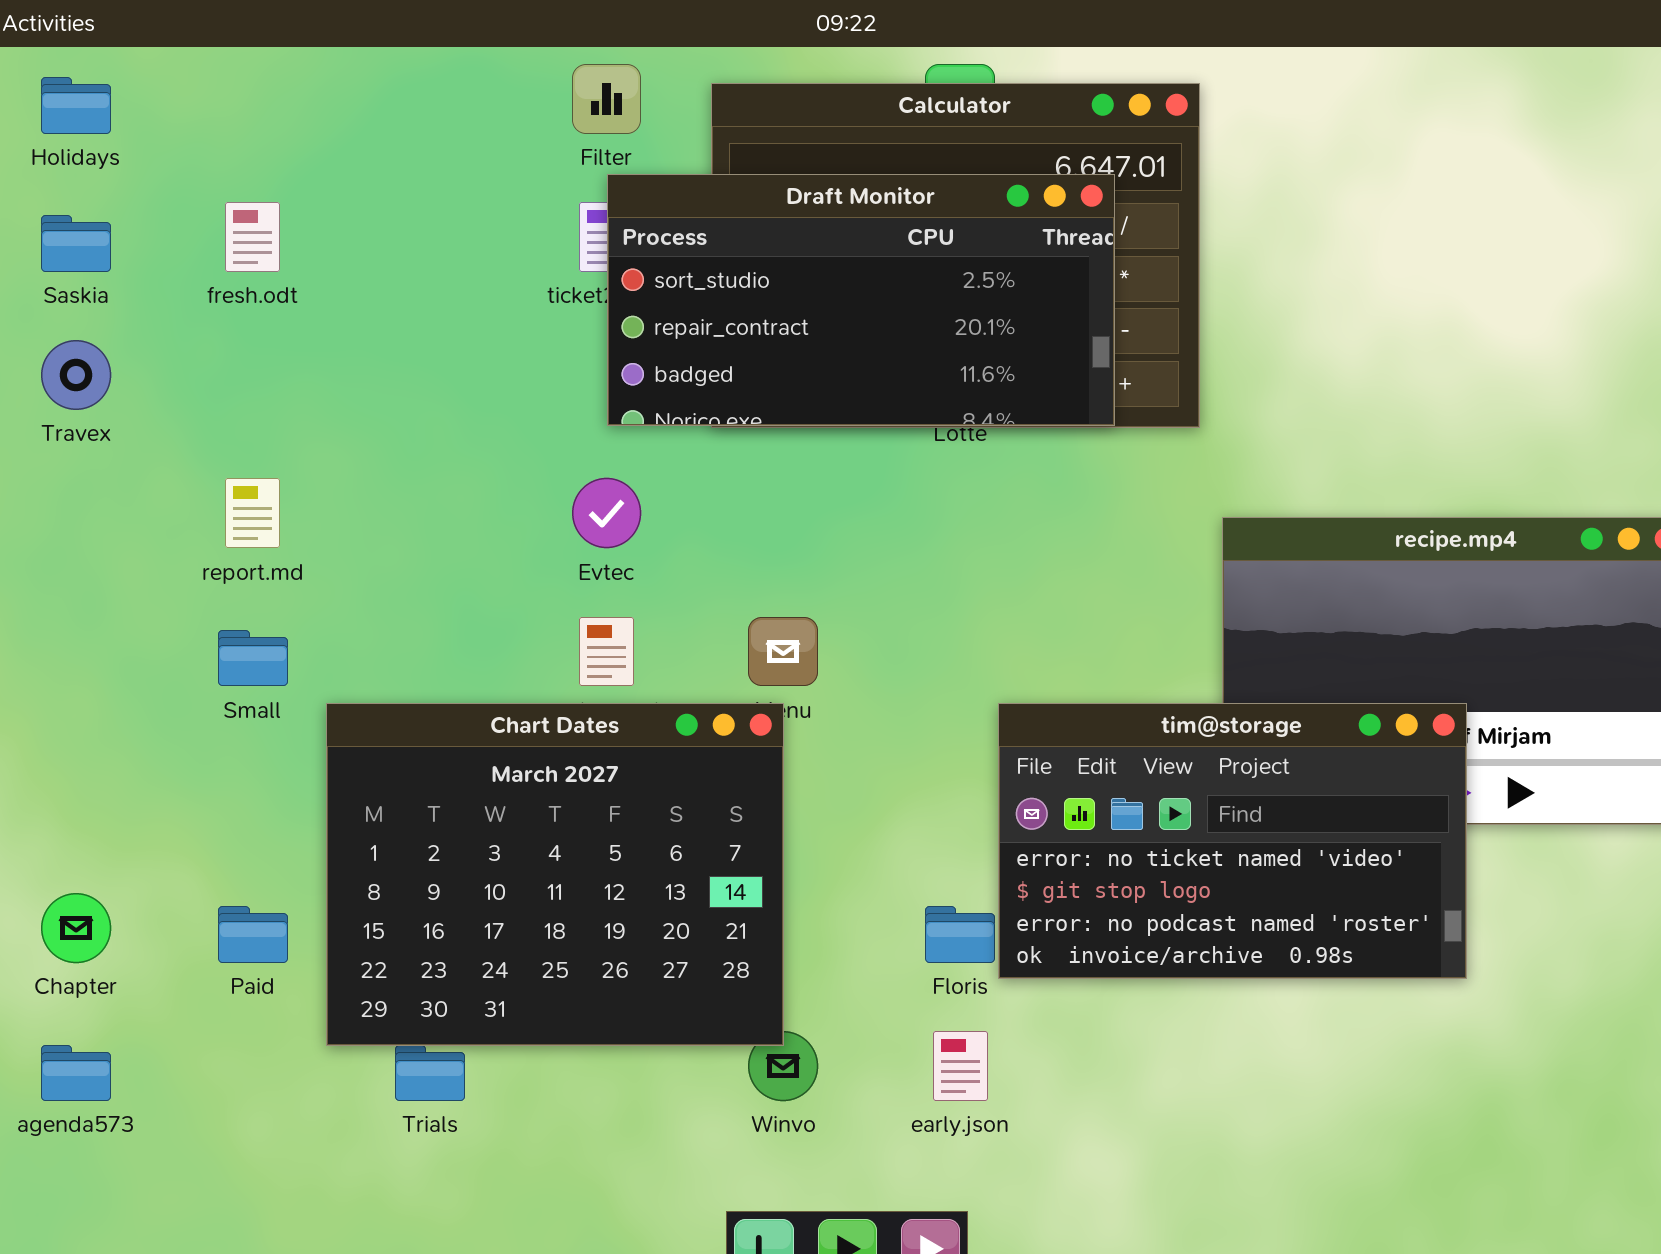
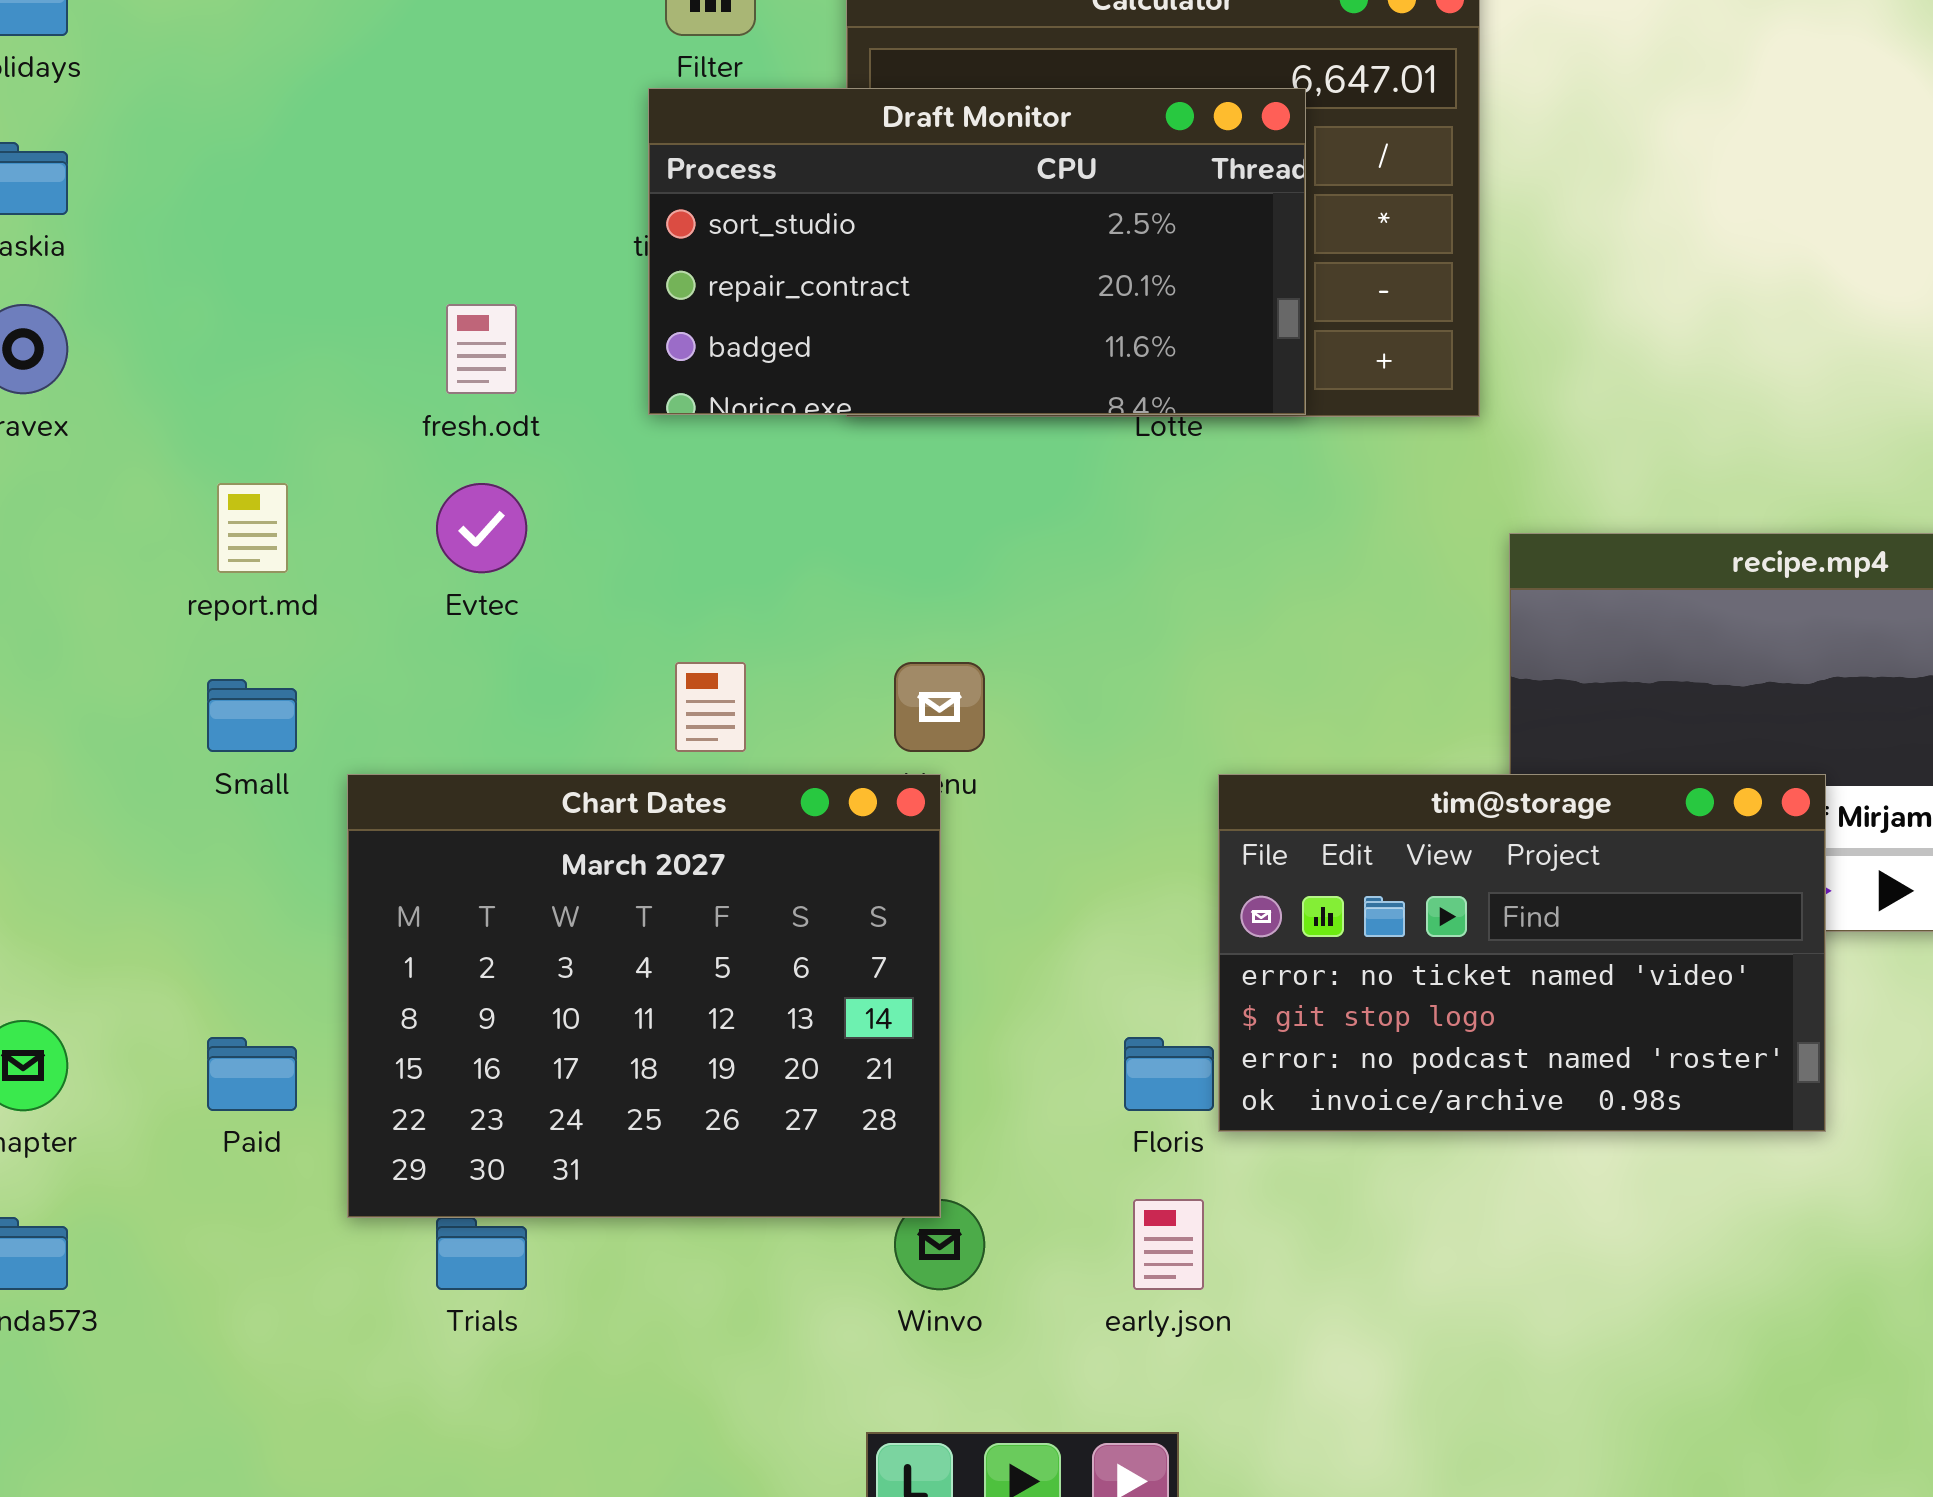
Draft Monitor: [607,174,1115,426] -> [648,88,1306,415], moved
fresh.odt: [225,202,280,272] -> [446,304,517,394], moved
Evtec: [572,478,641,548] -> [436,483,527,573], moved

